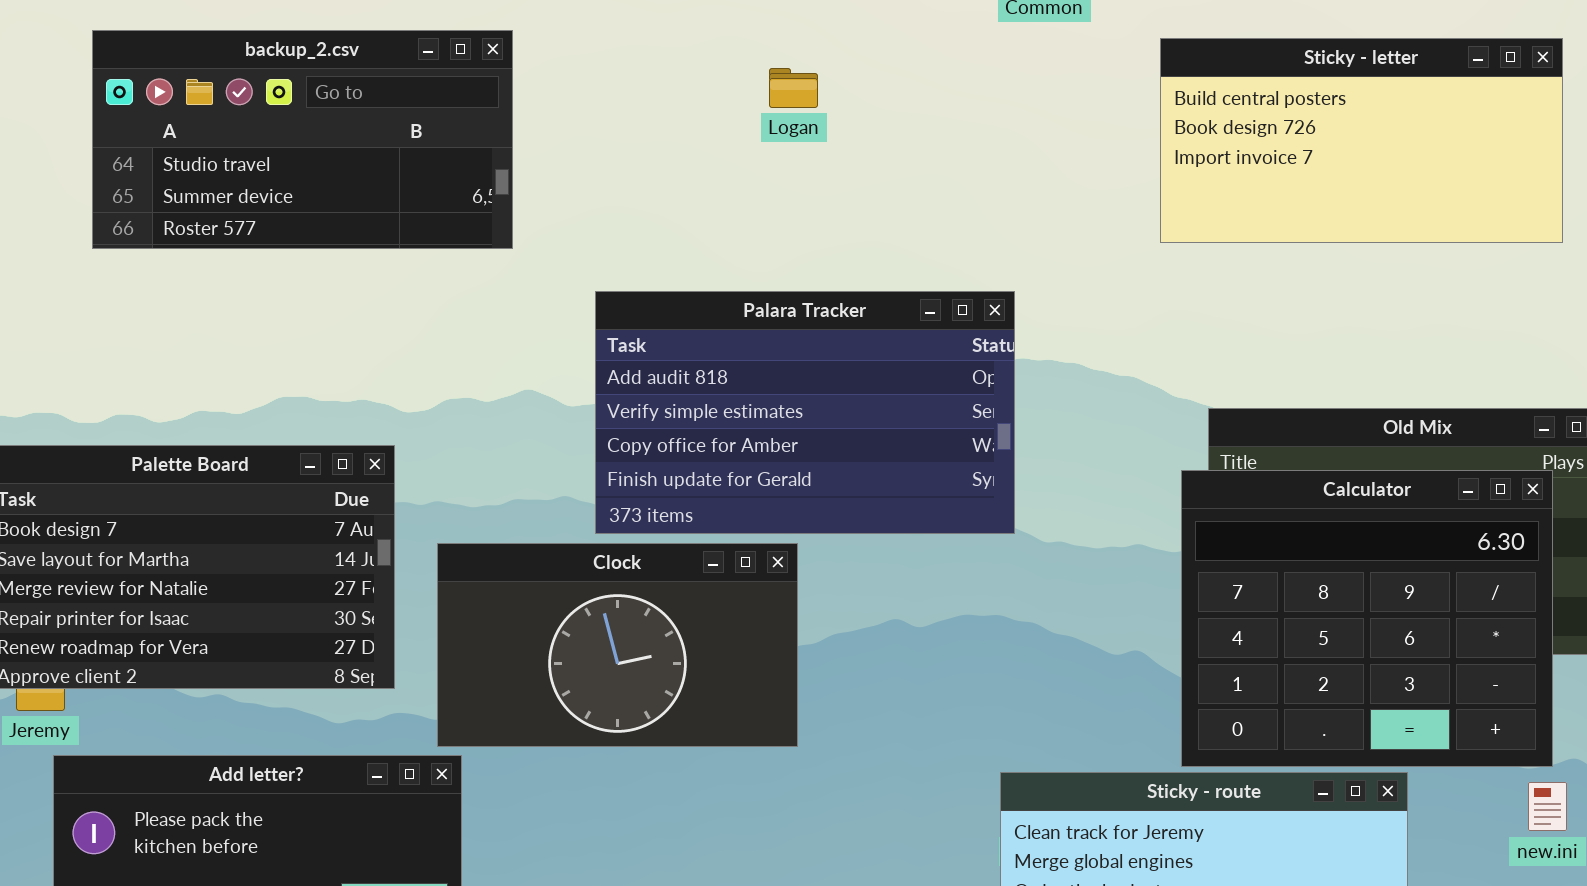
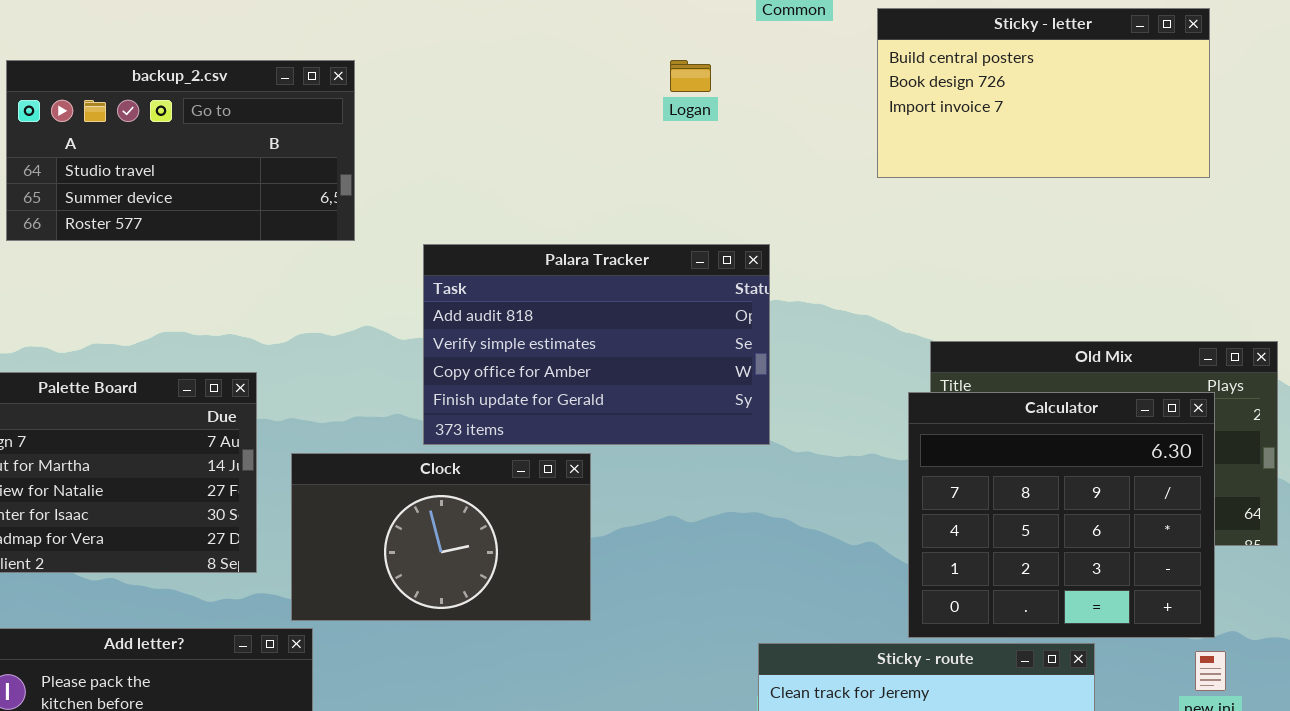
backup_2.csv: [92,30,513,249] -> [6,60,355,241], moved
Sticky - letter: [1160,38,1563,243] -> [877,8,1210,178], moved
Logan: [769,68,818,108] -> [670,60,711,92], moved

